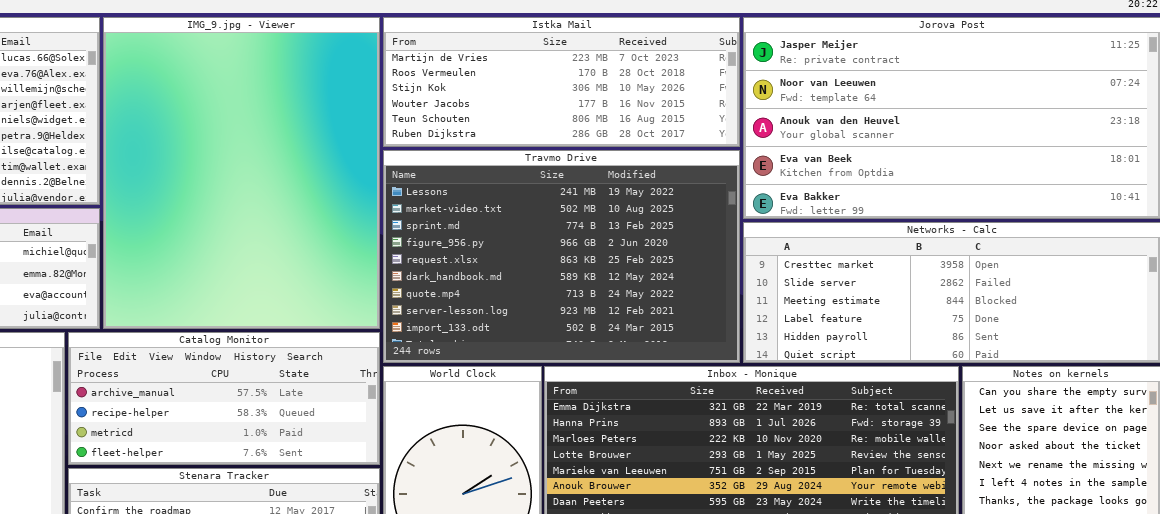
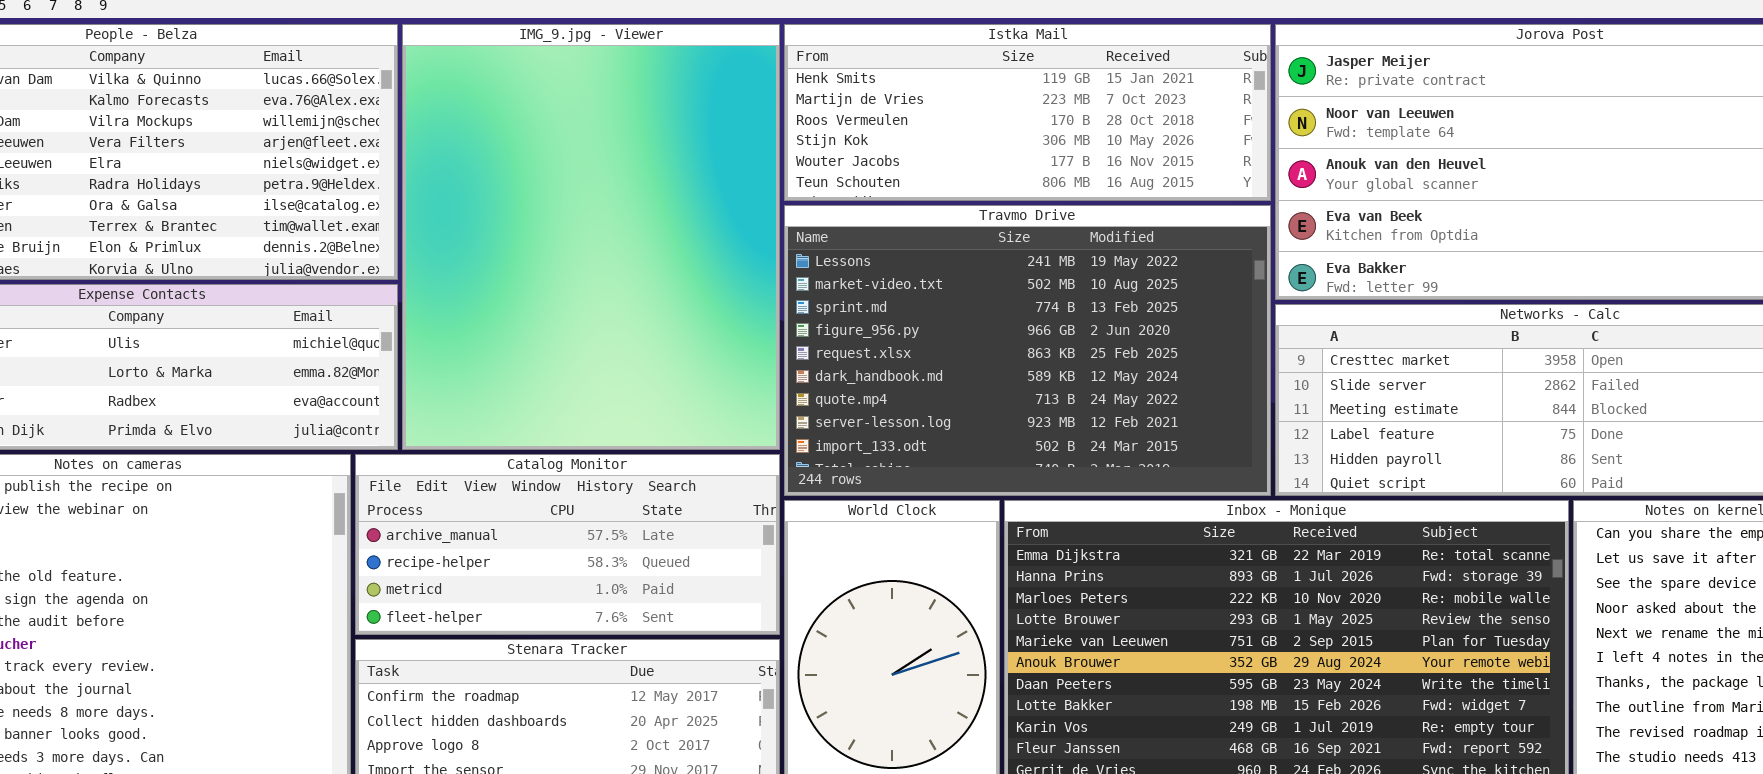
Istka Mail: [383,17,740,147] -> [784,24,1271,201], scrolled up 1 row

